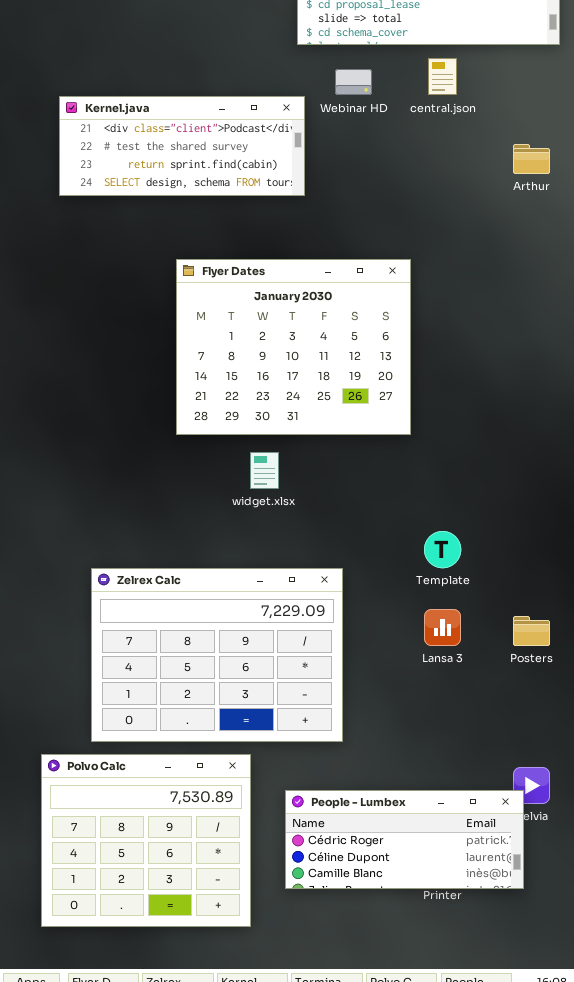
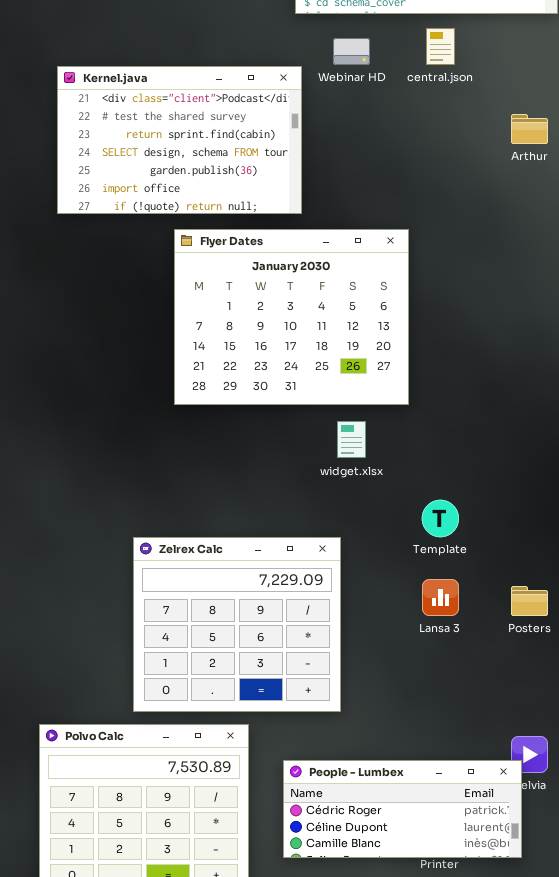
Kernel.java: [59,96,305,196] -> [57,66,302,214], resized
widget.xlsx: [250,452,279,489] -> [337,421,366,458], moved
Zelrex Calc: [91,568,343,742] -> [133,537,341,712], resized

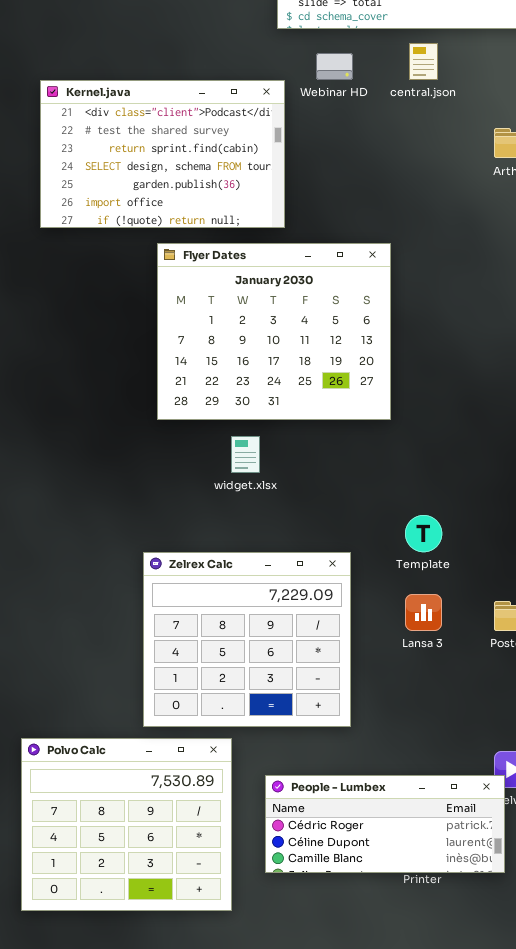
widget.xlsx: [337,421,366,458] -> [231,436,260,473], moved
Zelrex Calc: [133,537,341,712] -> [143,552,351,727], moved

